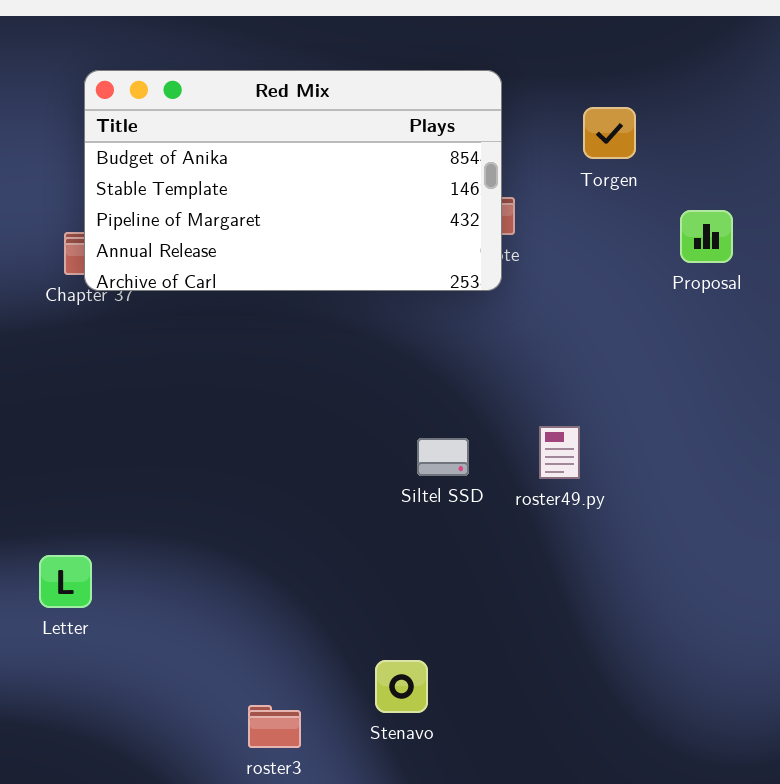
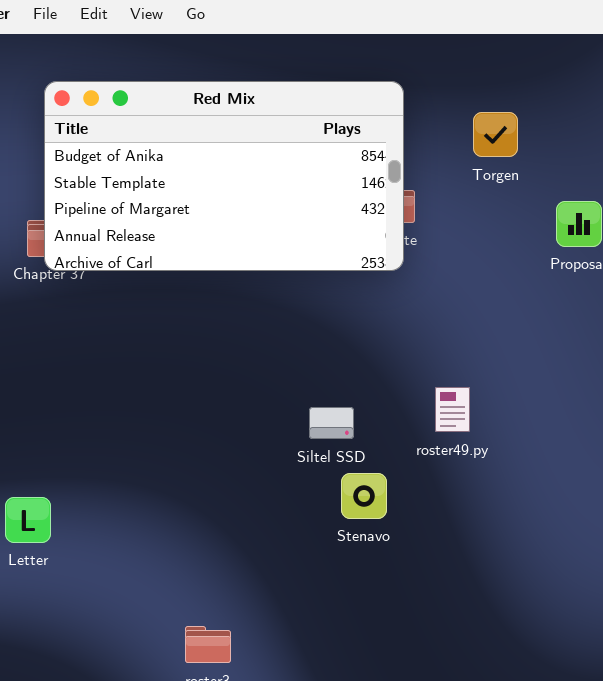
Siltel SSD: [417,438,469,476] -> [309,407,354,439], moved
Stenavo: [375,660,428,713] -> [341,473,387,519], moved

